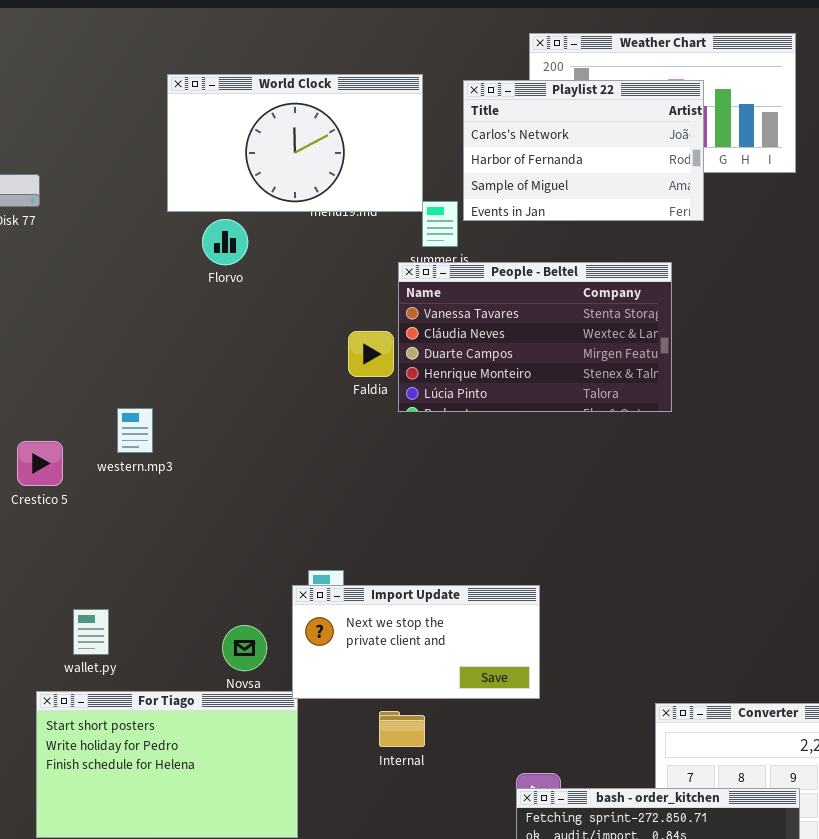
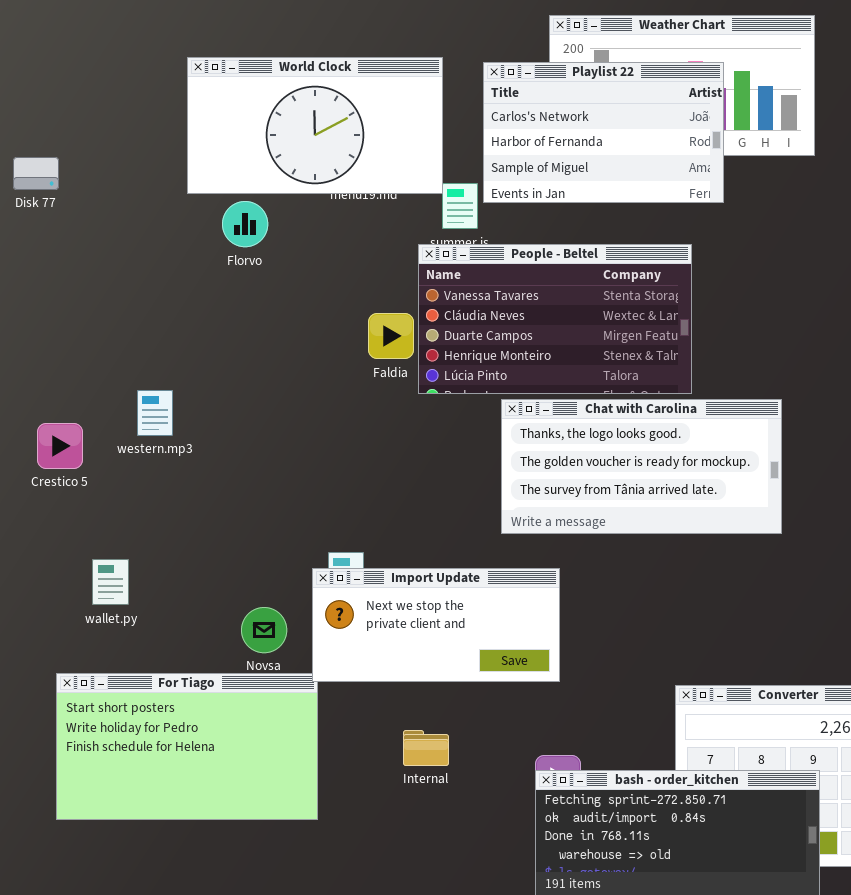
Chat with Carolina: none -> [501,399,782,534], opened
wallet.py: [73,609,109,655] -> [92,559,129,605], moved
Internal: [379,711,425,747] -> [403,730,449,766], moved

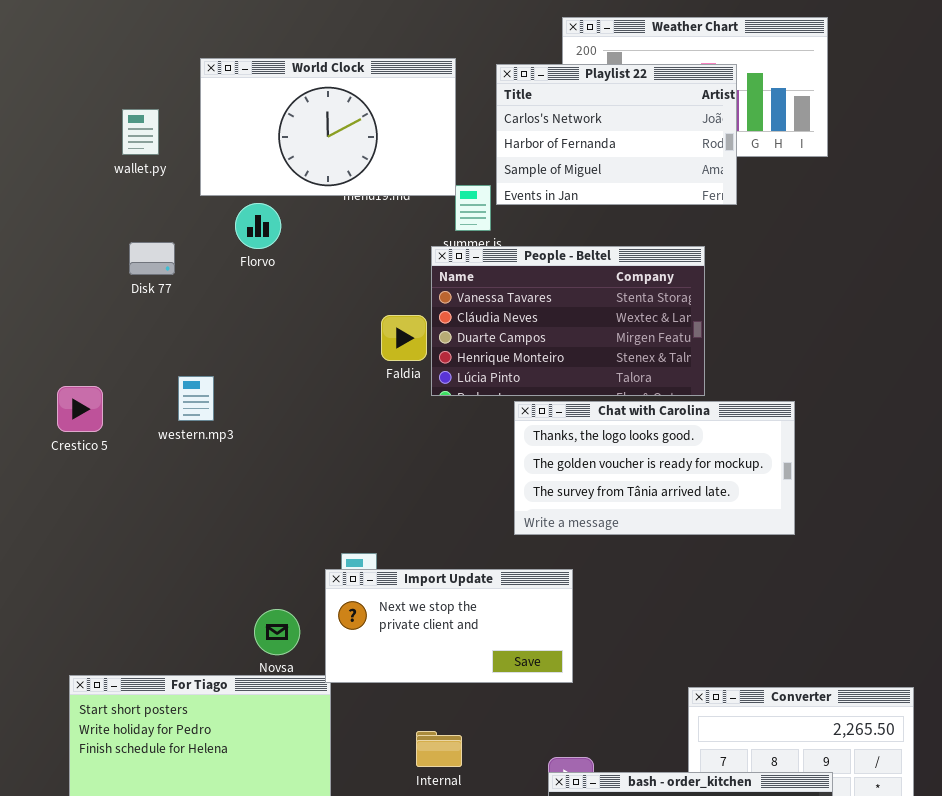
Disk 77: [13,157,59,190] -> [129,242,175,275], moved
western.mp3: [137,390,173,436] -> [178,376,214,421], moved
Crestico 5: [37,423,83,469] -> [57,386,103,432], moved
wallet.py: [92,559,129,605] -> [122,109,159,155], moved

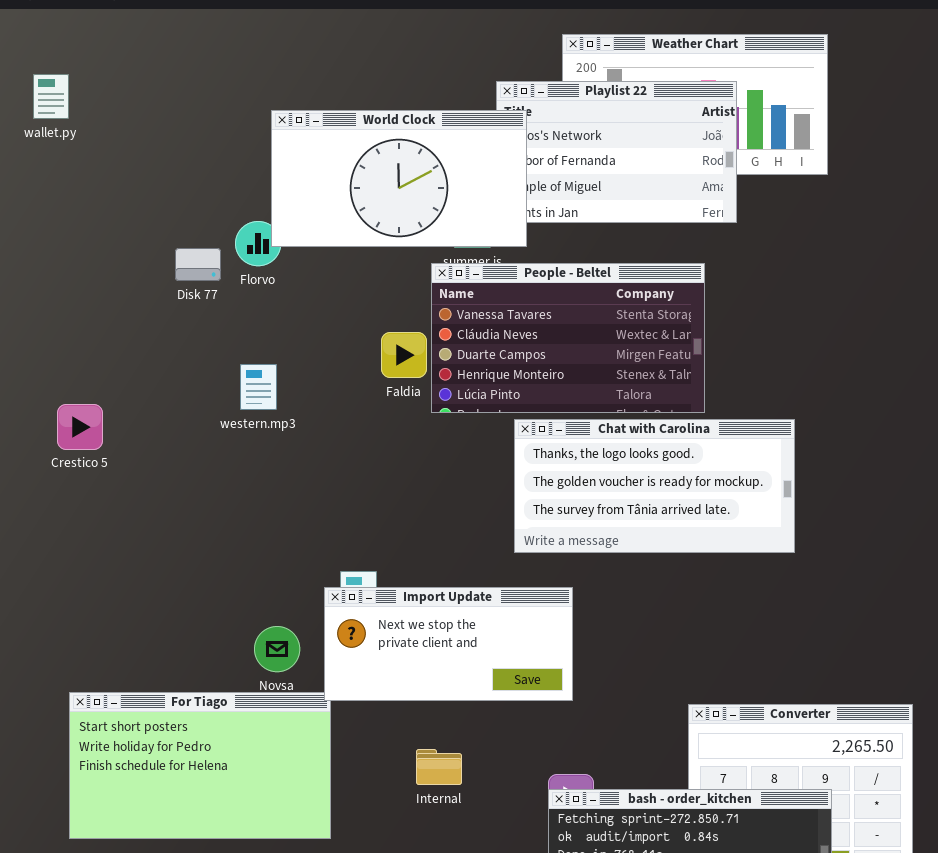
World Clock: [200,58,456,196] -> [271,110,527,247], moved
wallet.py: [122,109,159,155] -> [33,74,69,119], moved
Disk 77: [129,242,175,275] -> [175,248,221,281], moved
western.mp3: [178,376,214,421] -> [240,364,277,410], moved

